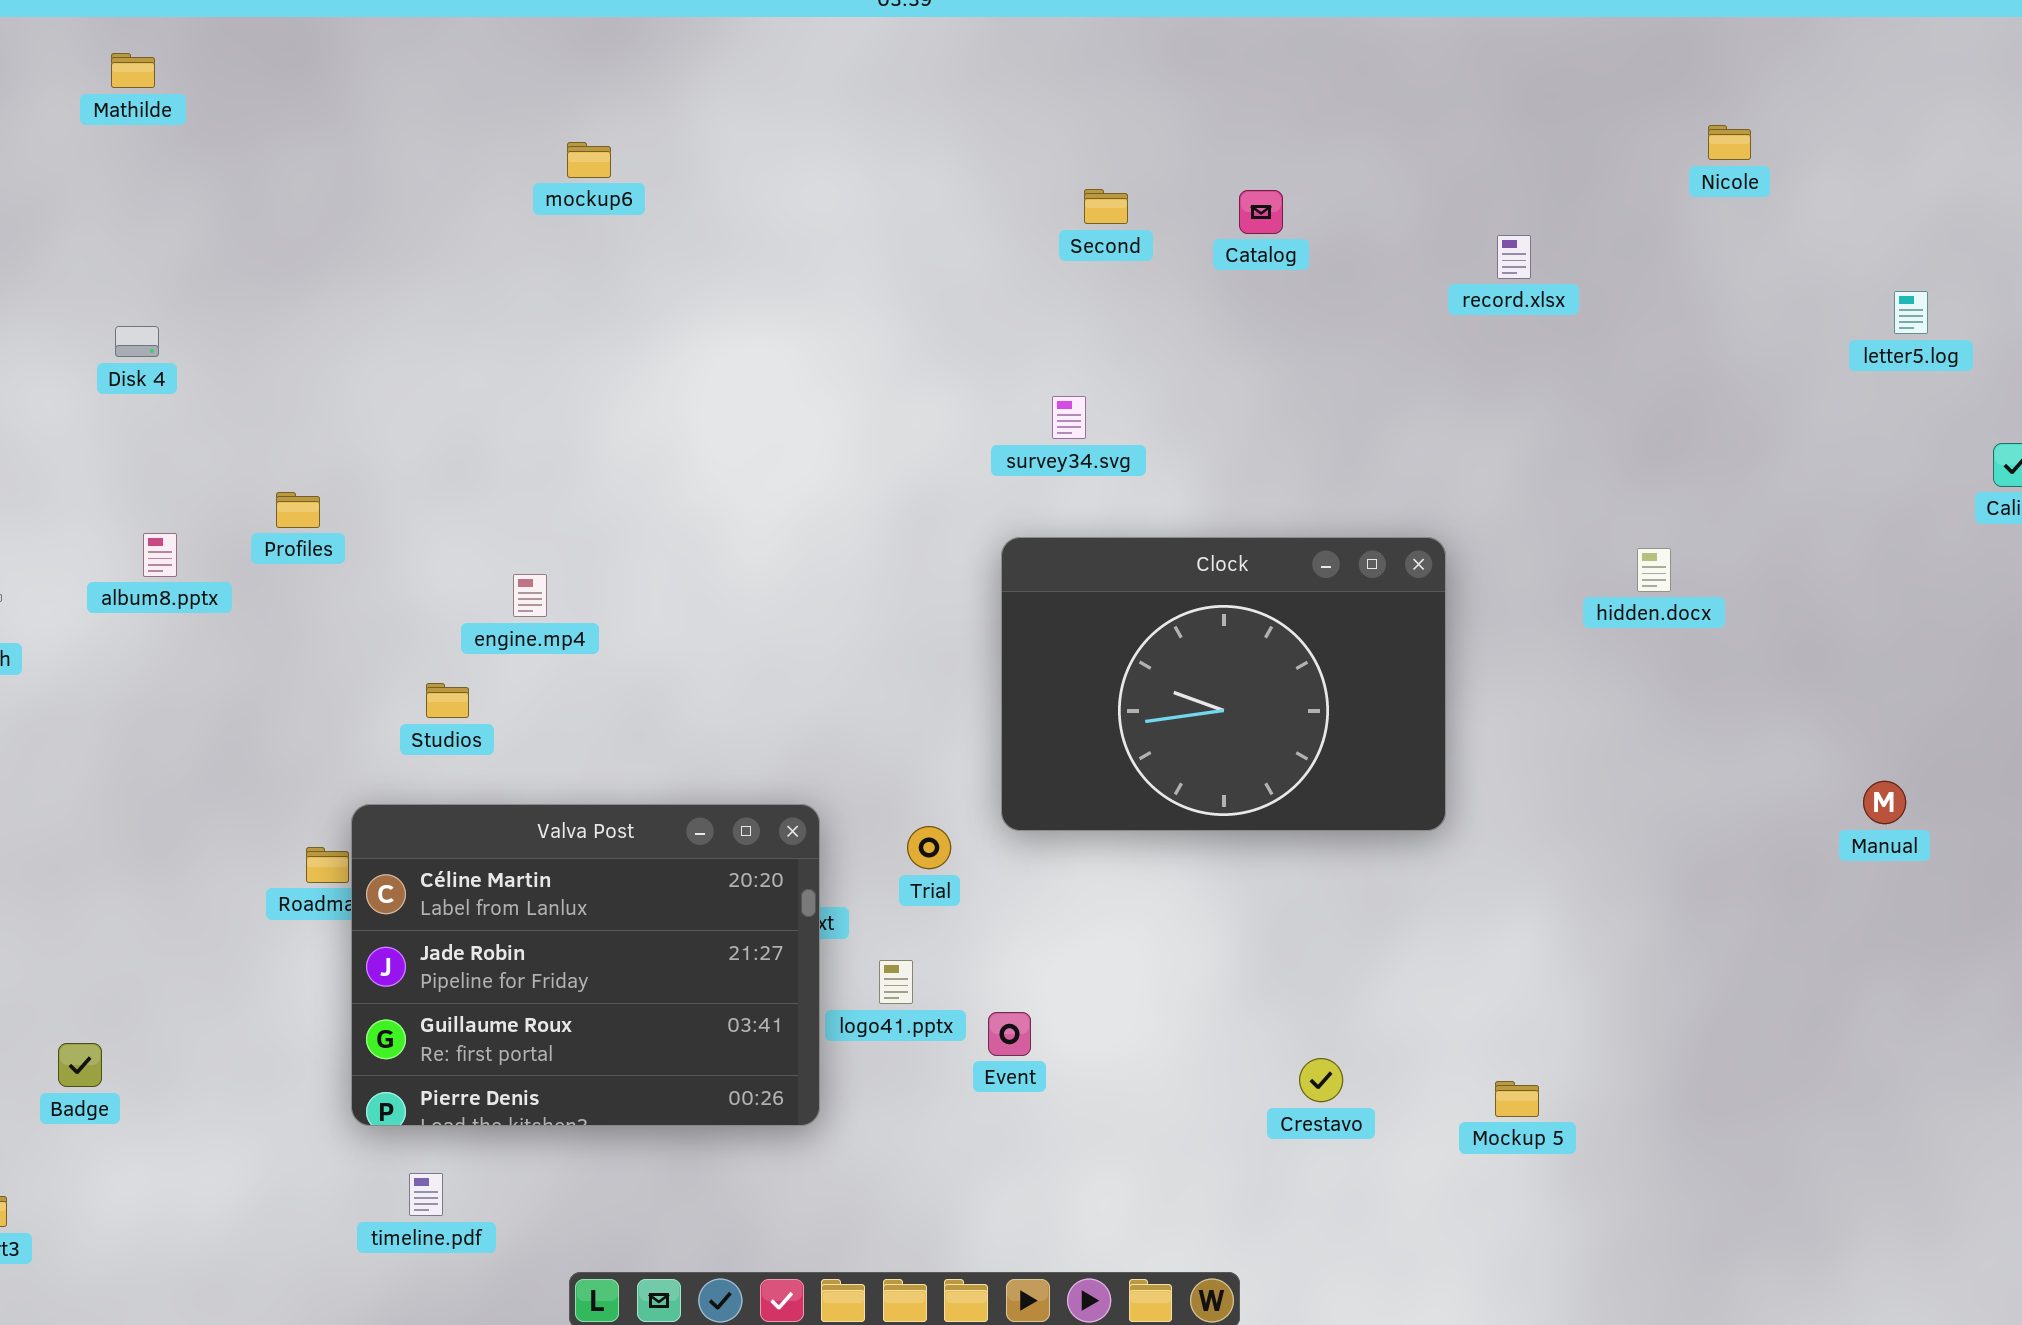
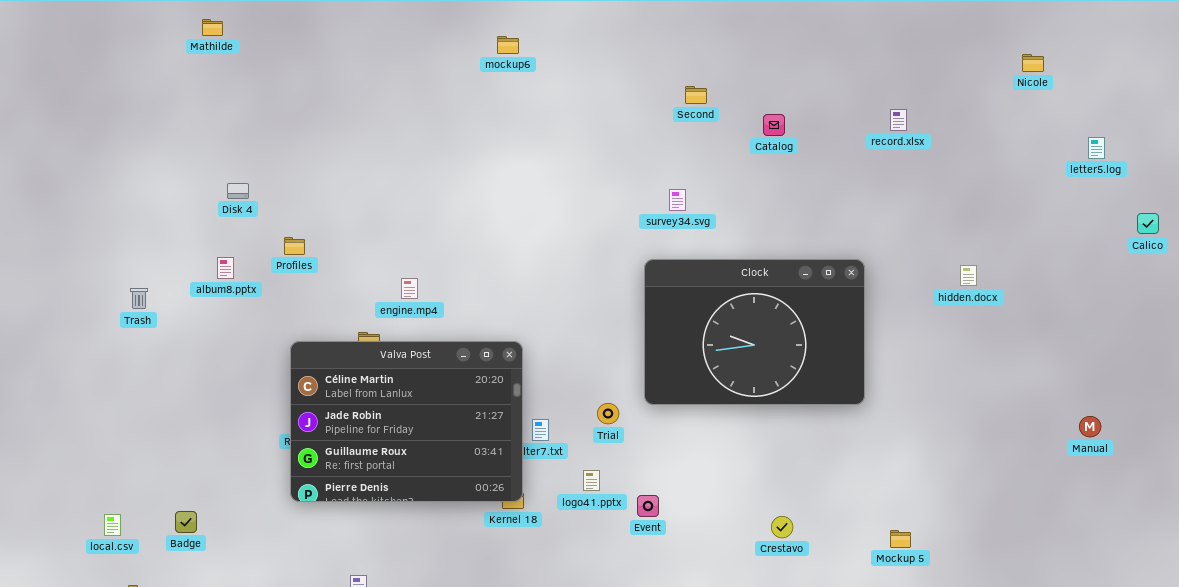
Nicole: [1708,125,1751,160] -> [1022,54,1044,72], moved
mockup6: [567,142,611,178] -> [497,36,519,54], moved
Catalog: [1239,190,1283,234] -> [763,114,785,136], moved
Disk 4: [115,326,159,357] -> [227,183,249,199], moved
Manual: [1863,781,1906,824] -> [1079,416,1101,437], moved
Valva Post: [351,804,820,1126] -> [290,341,523,502], moved
Crestavo: [1299,1058,1343,1102] -> [771,516,793,538], moved

